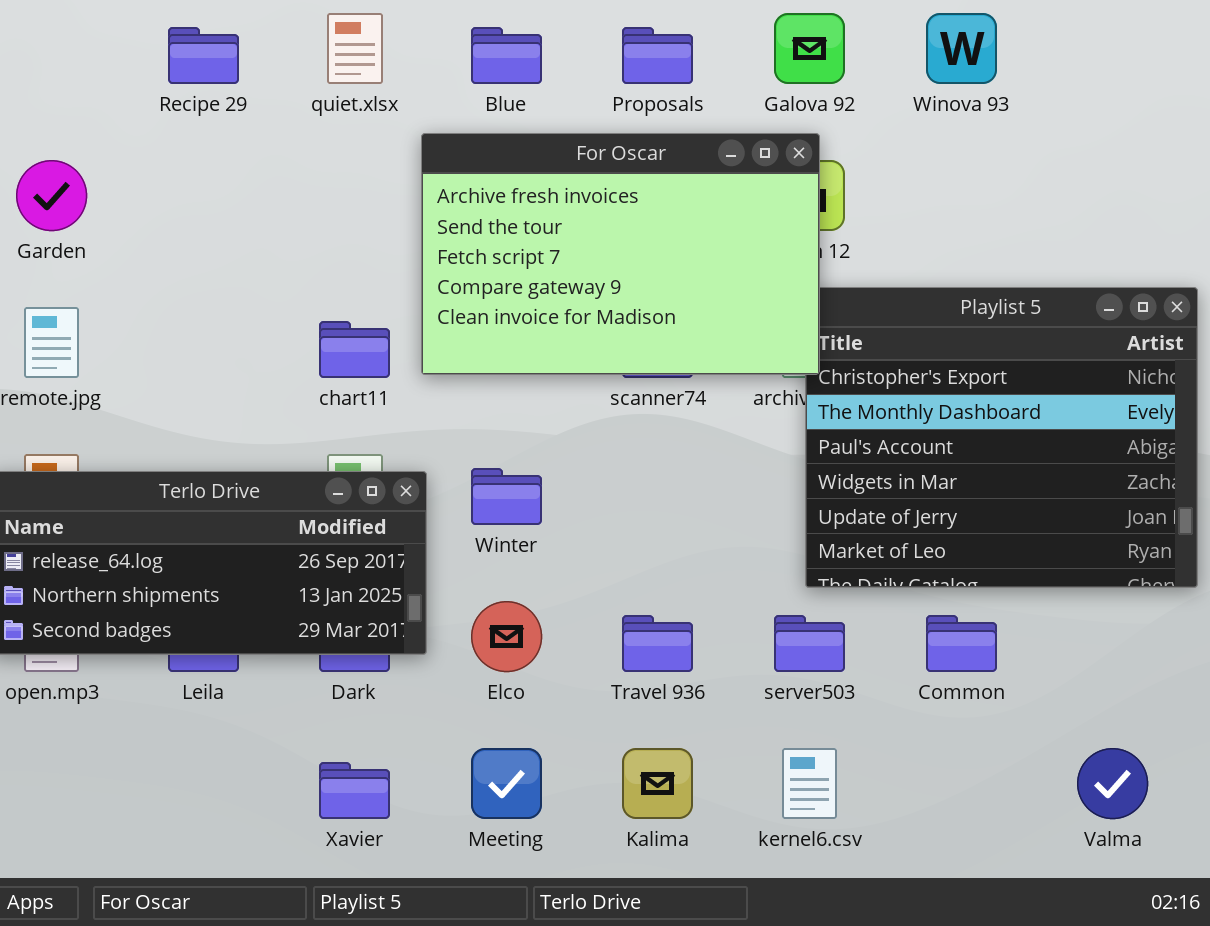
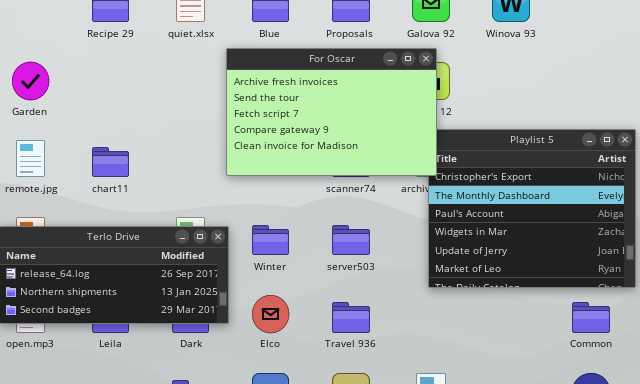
chart11: [319,321,390,378] -> [92,147,129,177], moved
server503: [774,615,845,672] -> [332,225,370,255], moved
Common: [926,615,997,672] -> [572,302,610,333], moved

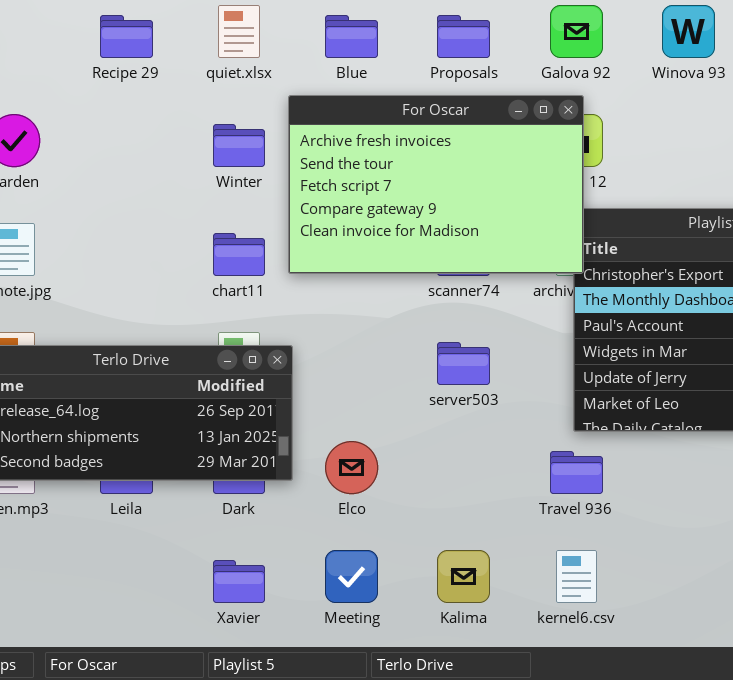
chart11: [92,147,129,177] -> [213,233,265,276], moved
Winter: [252,225,289,255] -> [213,124,265,167], moved
Travel 936: [332,302,370,333] -> [550,451,603,494], moved

